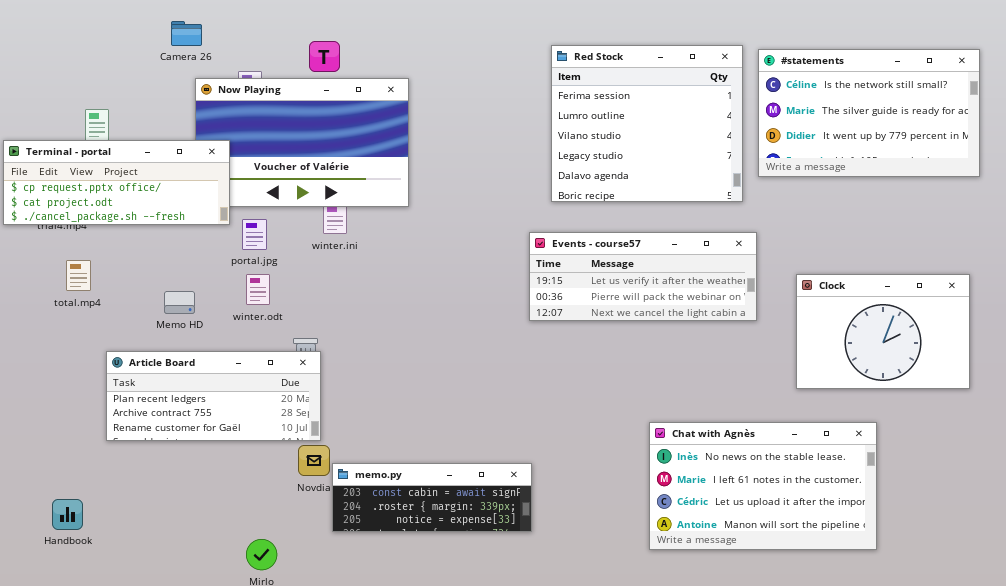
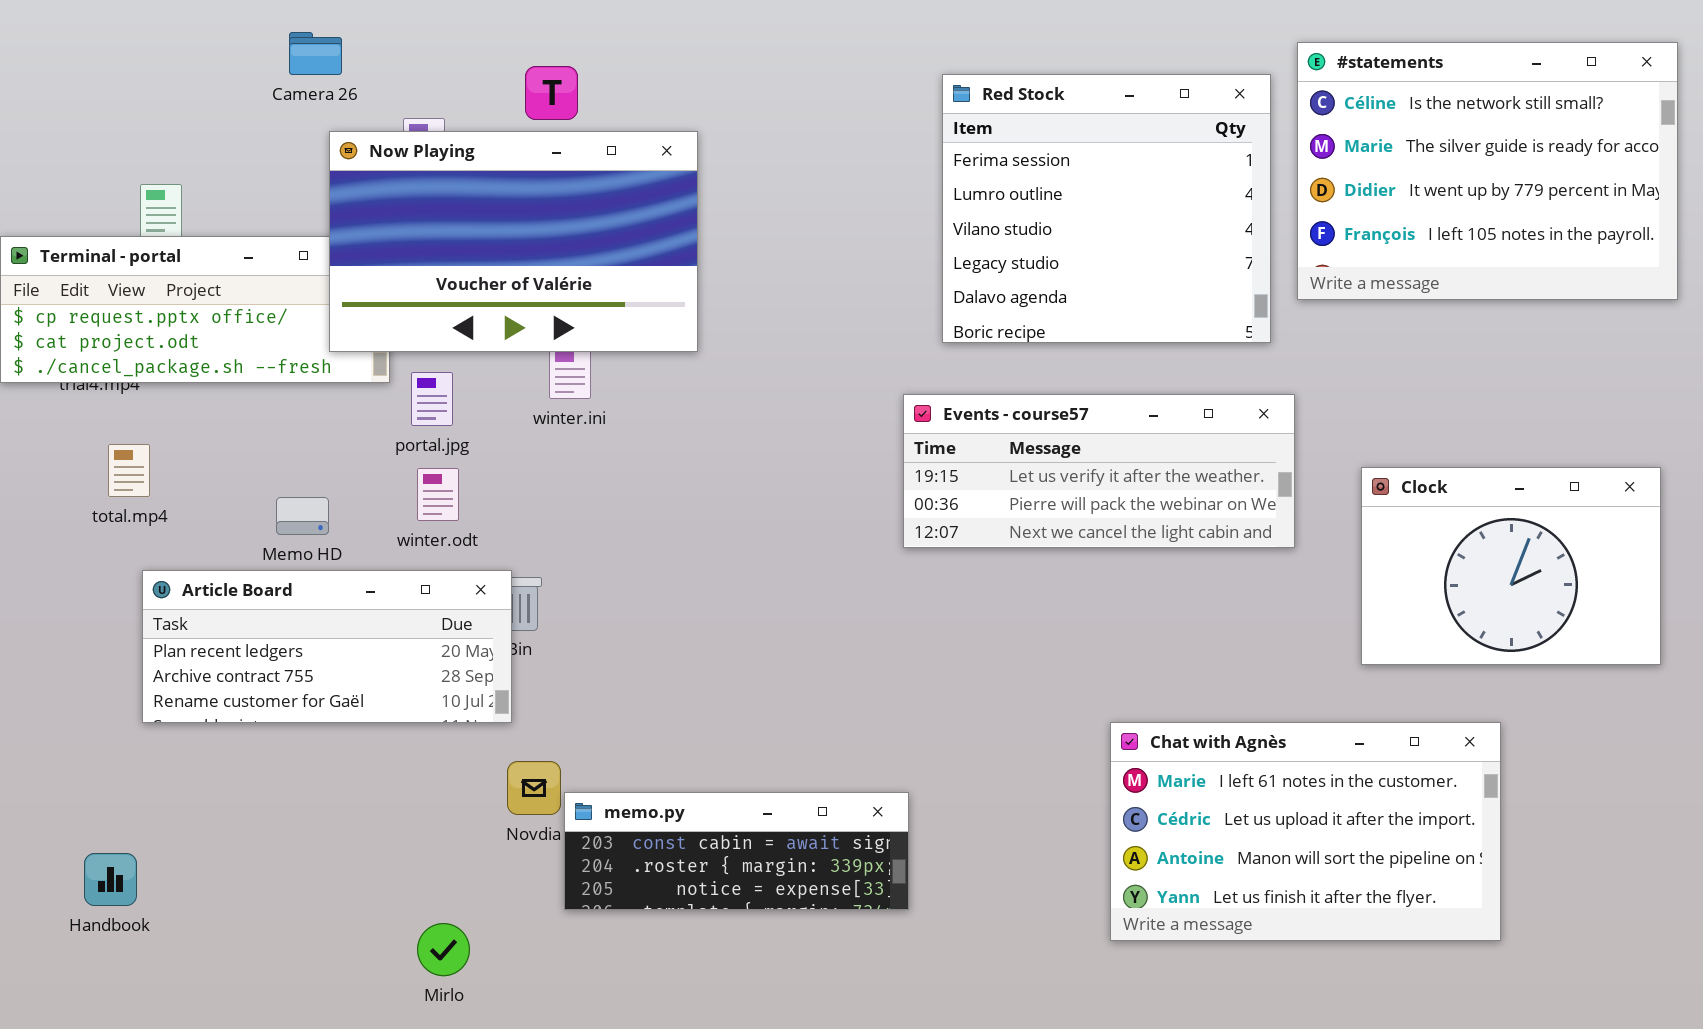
#statements: [758,49,980,177] -> [1297,42,1678,300], resized
Now Playing: [195,78,409,207] -> [329,131,698,352], raised
Article Board: [106,351,321,441] -> [142,570,512,723], moved
Chat with Agnès: [649,422,877,550] -> [1110,722,1501,941], scrolled down 1 row

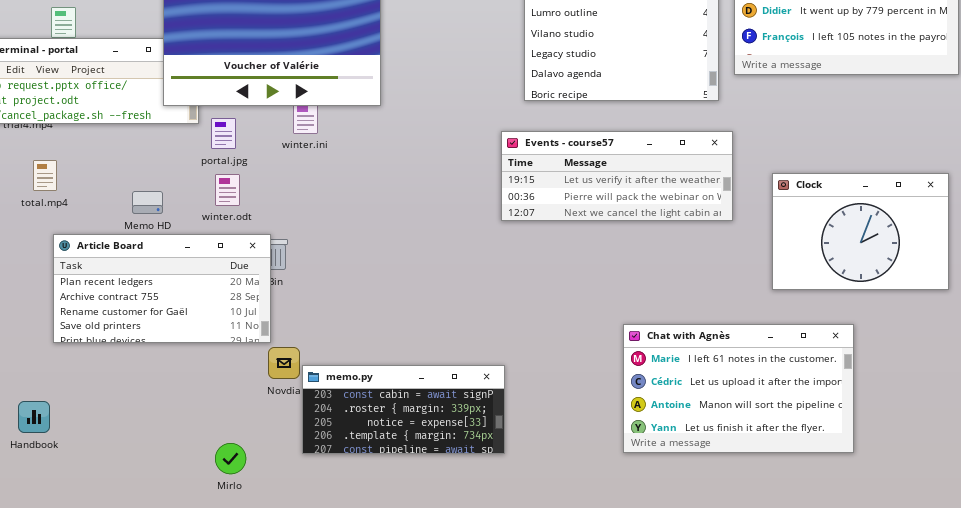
Article Board: [142,570,512,723] -> [53,234,271,343], resized
memo.py: [564,792,909,910] -> [302,365,505,454], resized

